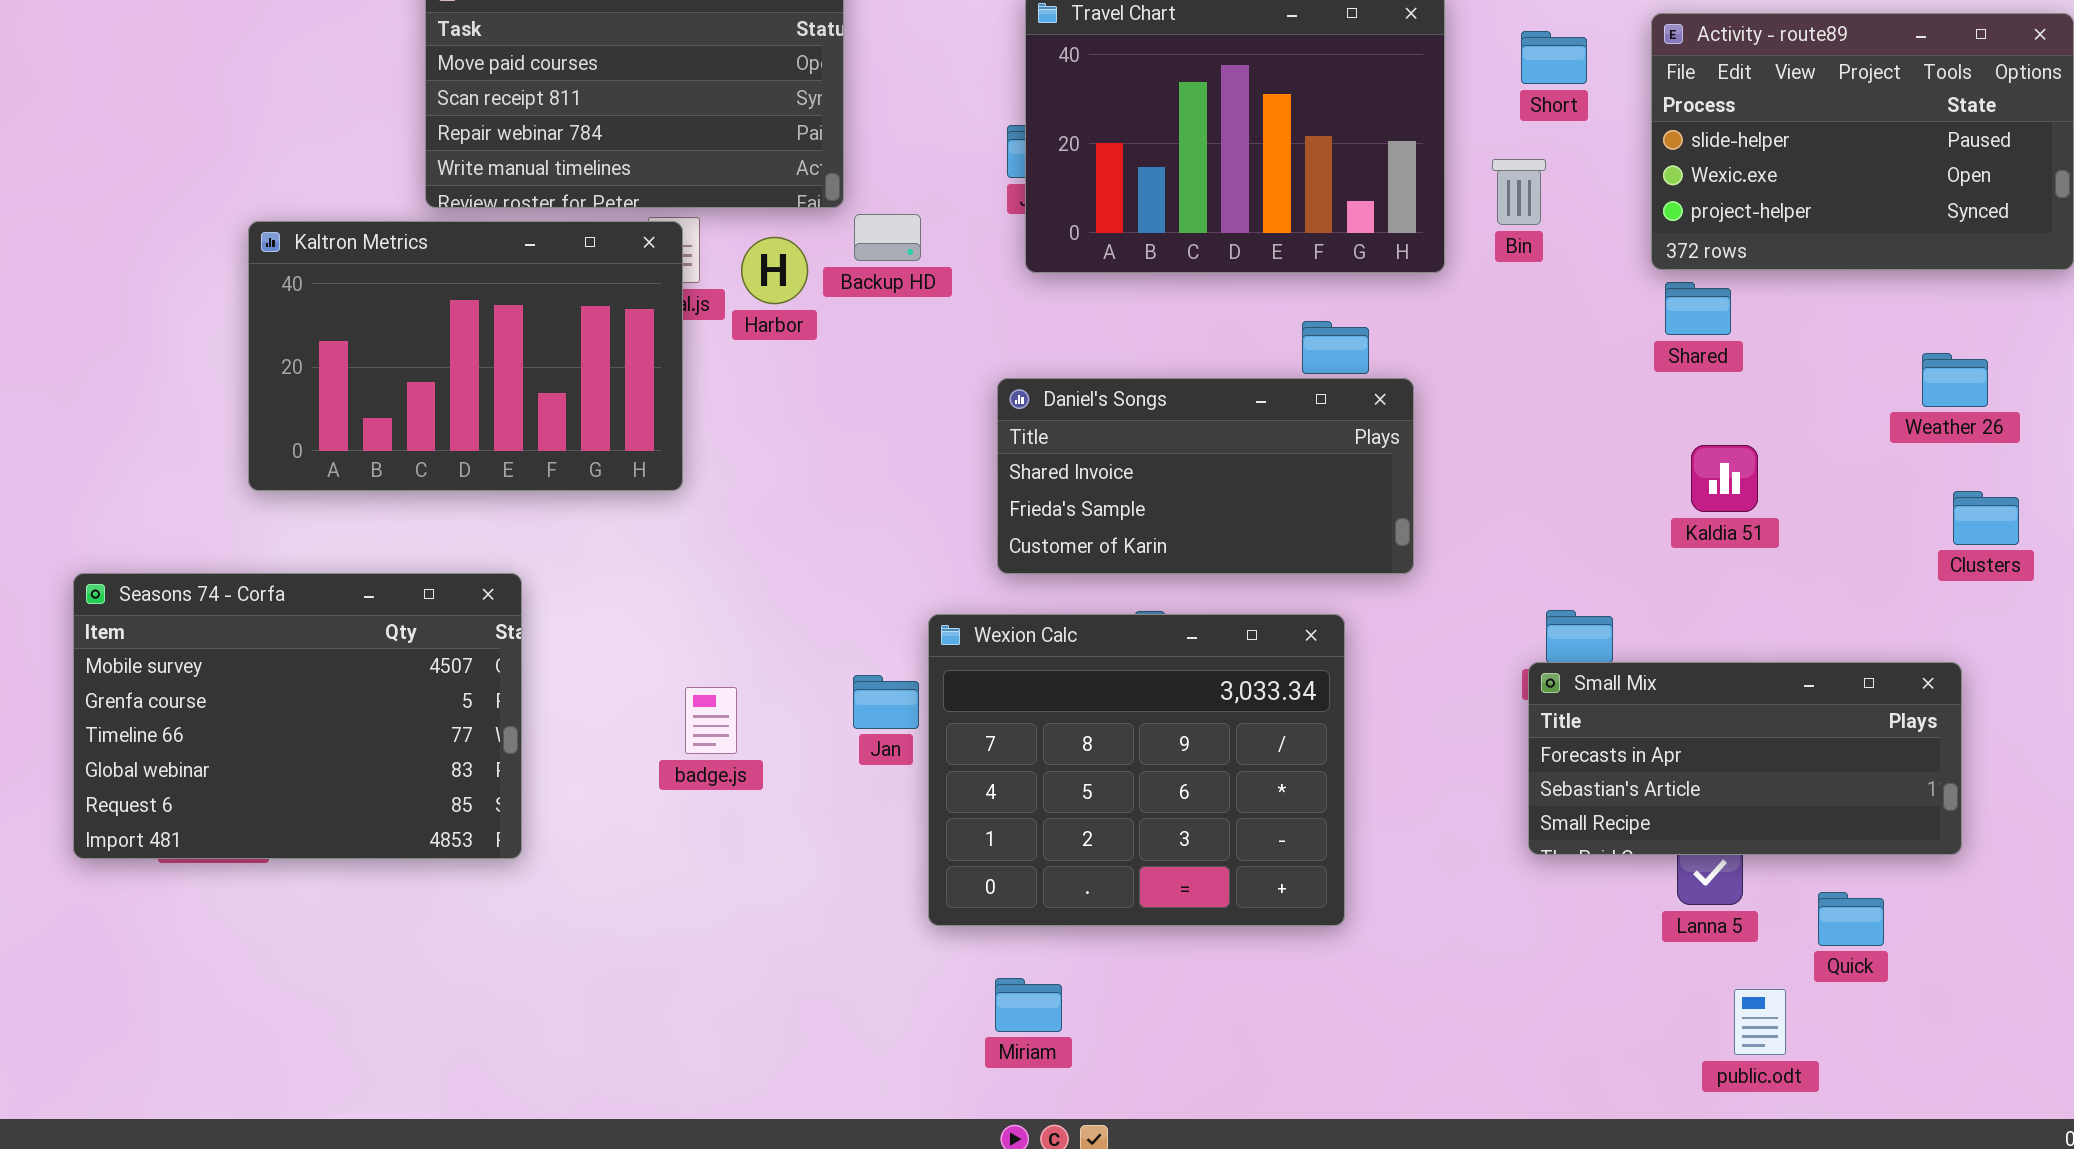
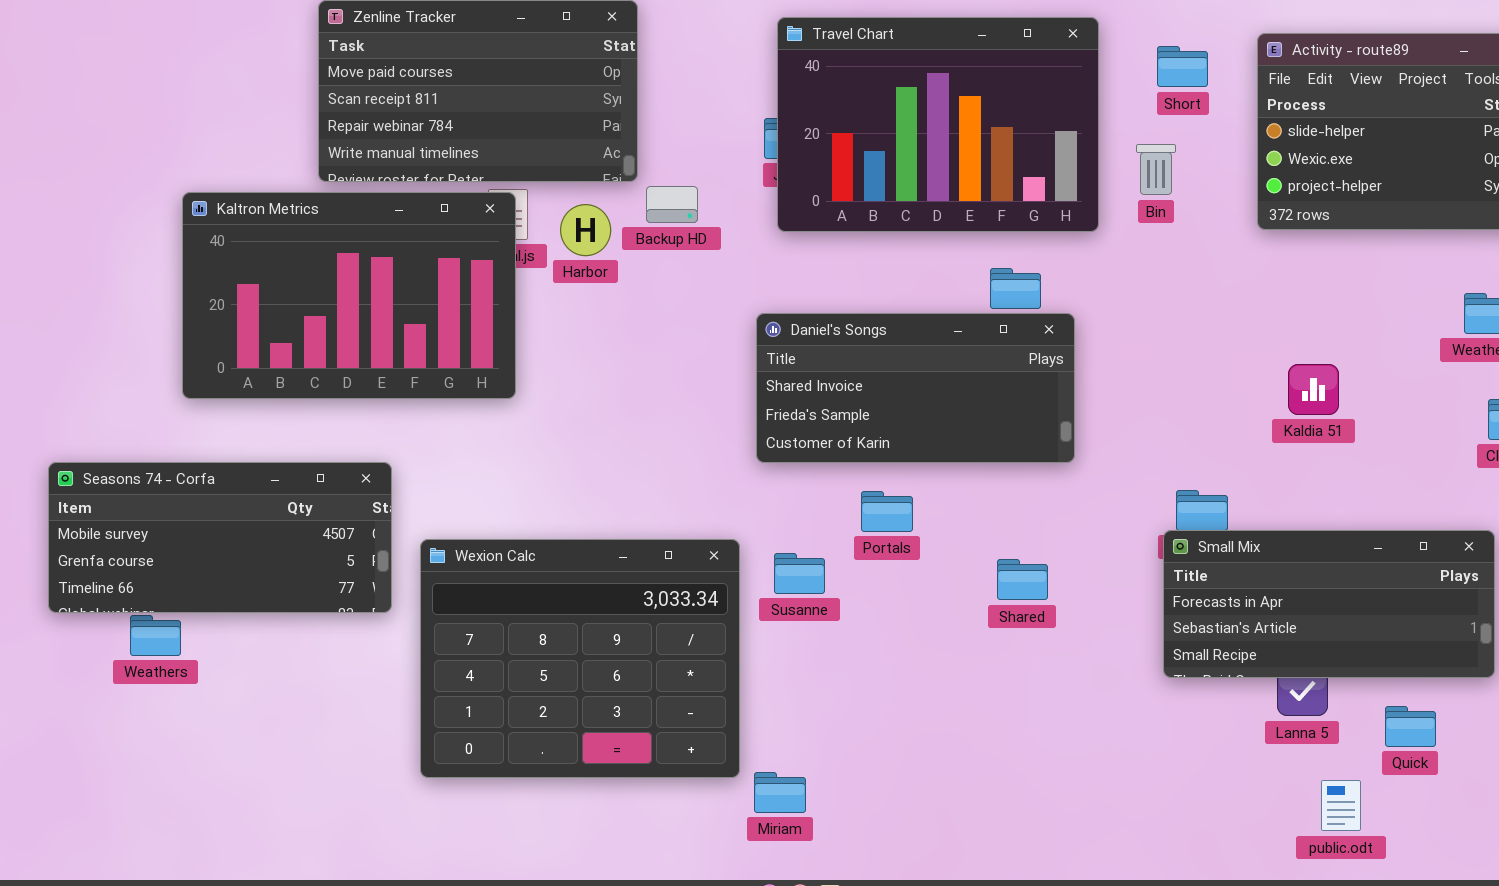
Shared: [1665,282,1731,335] -> [997,559,1048,600], moved
Seasons 74 - Corfa: [73,573,522,859] -> [48,462,392,613], resized
Wexion Calc: [928,614,1345,926] -> [420,539,740,778], moved

